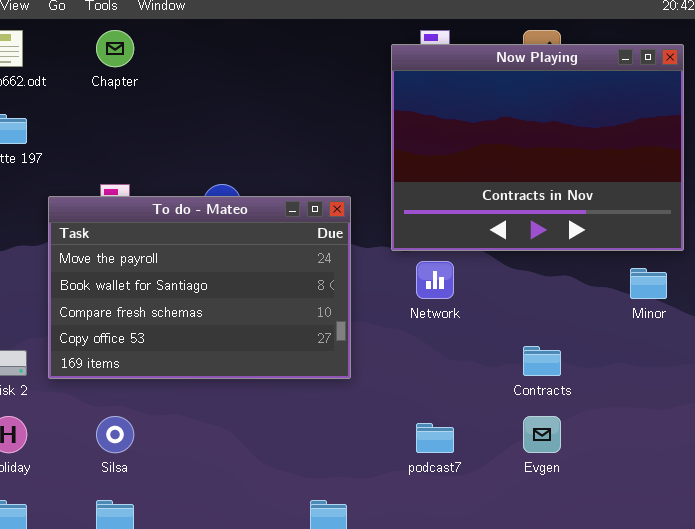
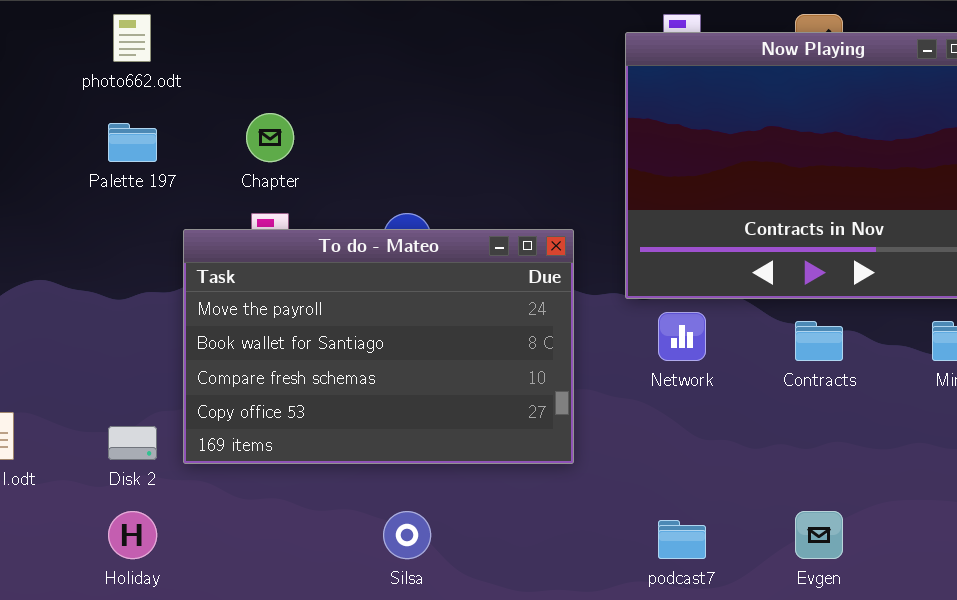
Chapter: [96,30,134,67] -> [246,113,294,162], moved
Contracts: [523,346,561,376] -> [795,321,843,361], moved
Silsa: [96,416,134,453] -> [383,511,431,559], moved

